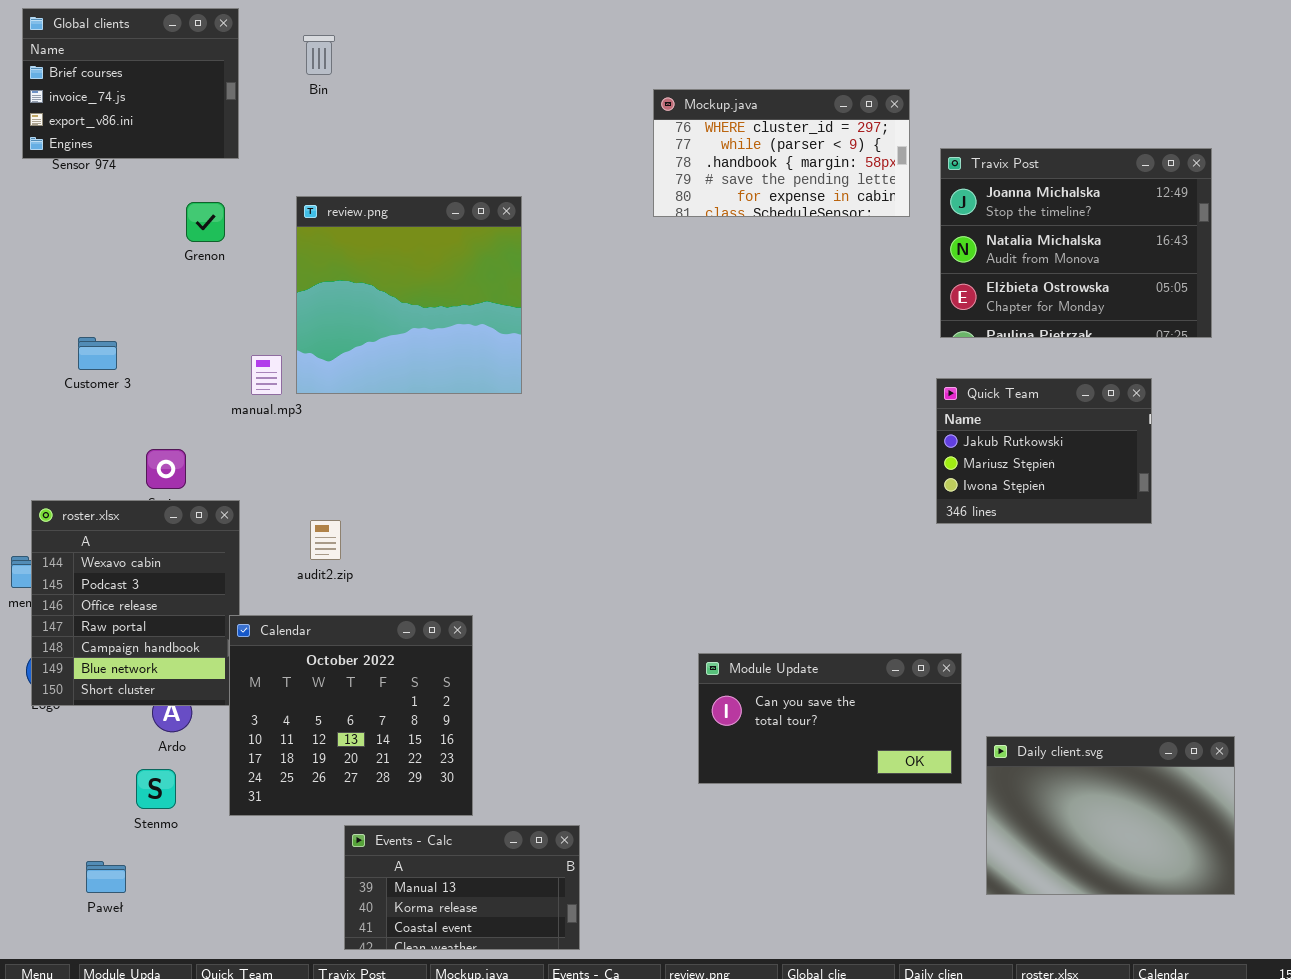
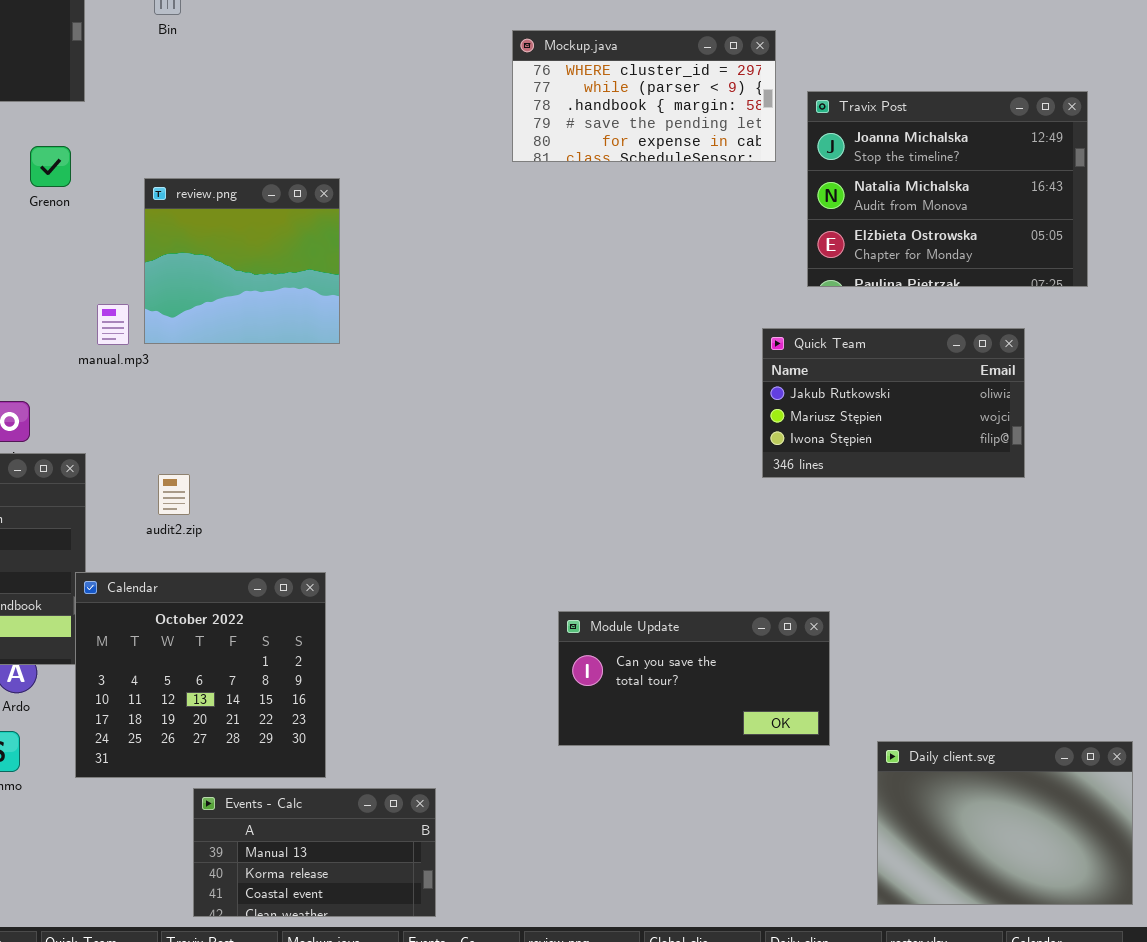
review.png: [296,196,522,394] -> [144,178,340,344], resized
Quick Team: [936,378,1152,524] -> [762,328,1025,478], resized
Daily client.svg: [986,736,1235,895] -> [877,741,1133,905], moved

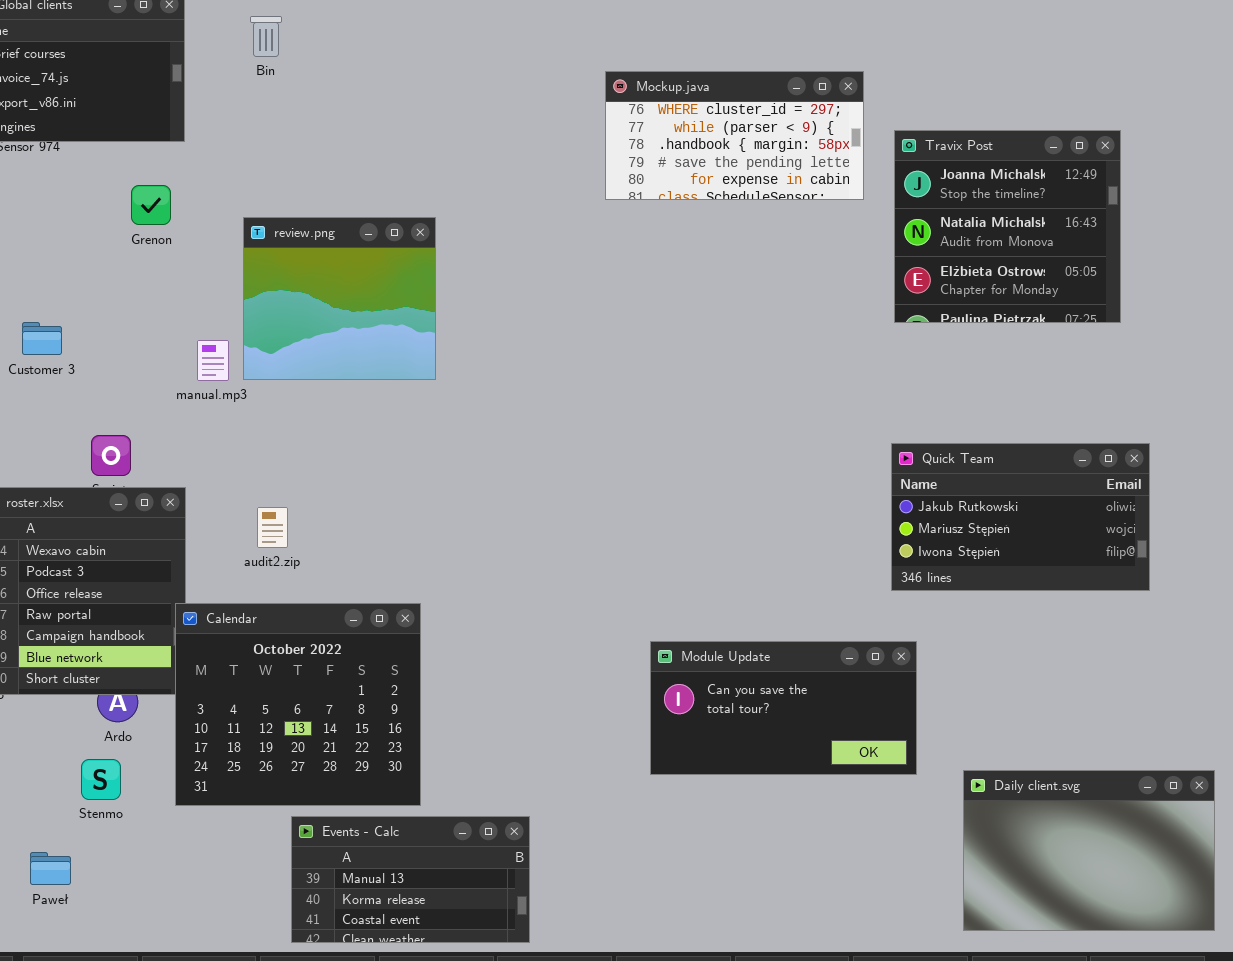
Travix Post: [807,91,1088,287] -> [894,130,1121,323], resized
Quick Team: [762,328,1025,478] -> [891,443,1150,591], moved

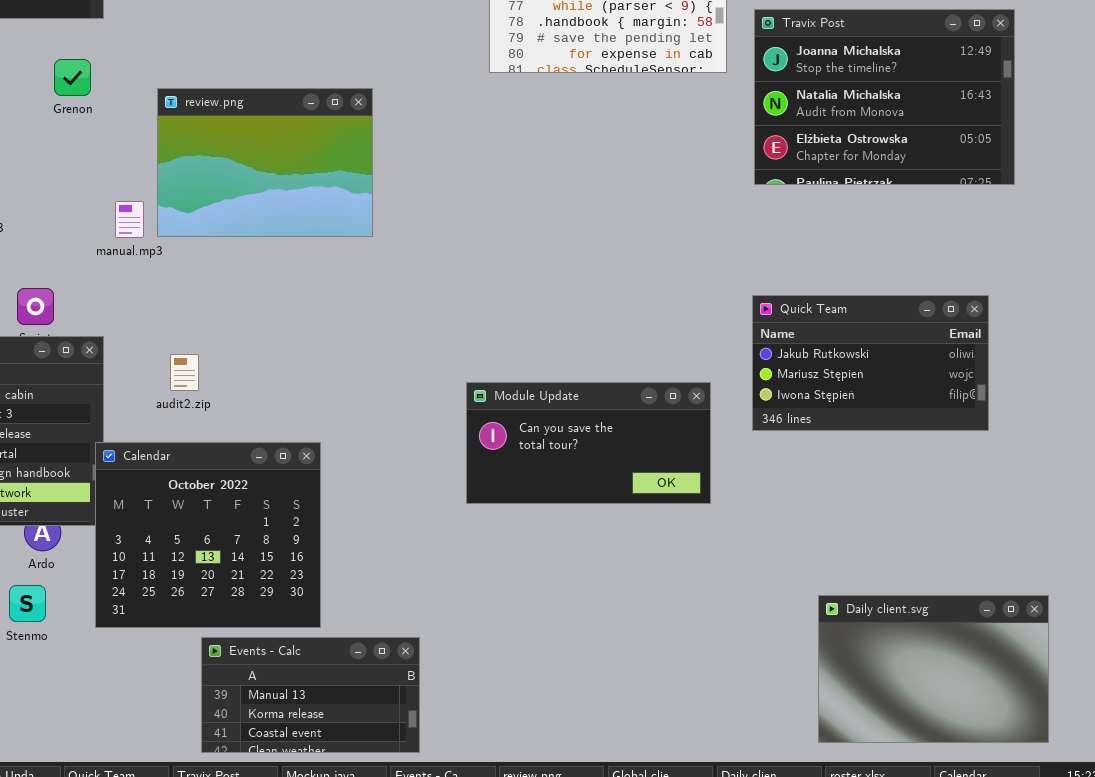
Travix Post: [894,130,1121,323] -> [754,9,1015,185], resized
review.png: [243,217,436,380] -> [157,88,373,237], resized
Module Update: [650,641,917,775] -> [466,382,711,504], moved

